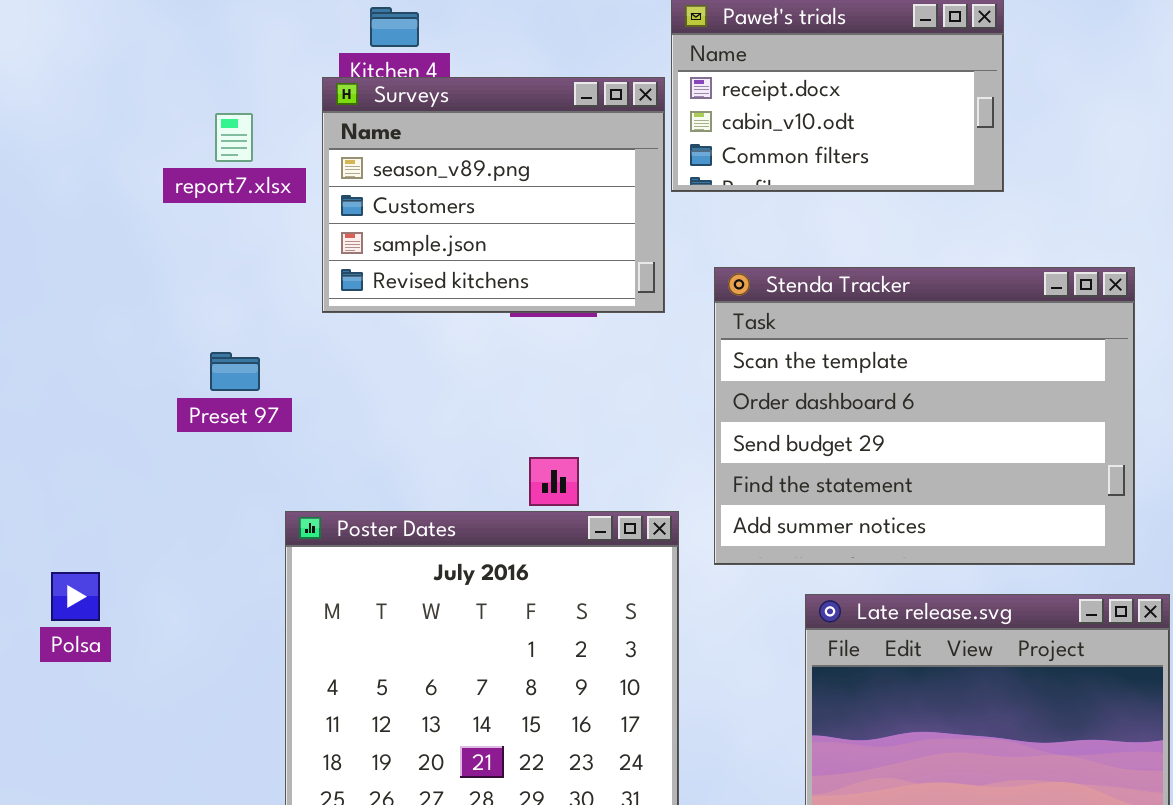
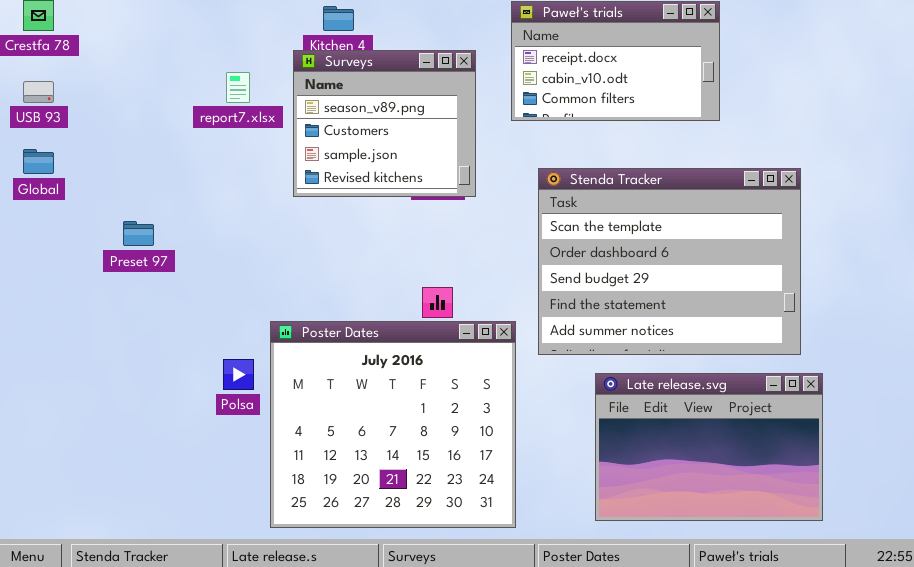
Surveys: [322,77,665,313] -> [293,50,476,197], resized
Preset 97: [210,352,260,391] -> [123,221,154,246], moved
Polsa: [51,572,100,621] -> [223,359,254,390], moved

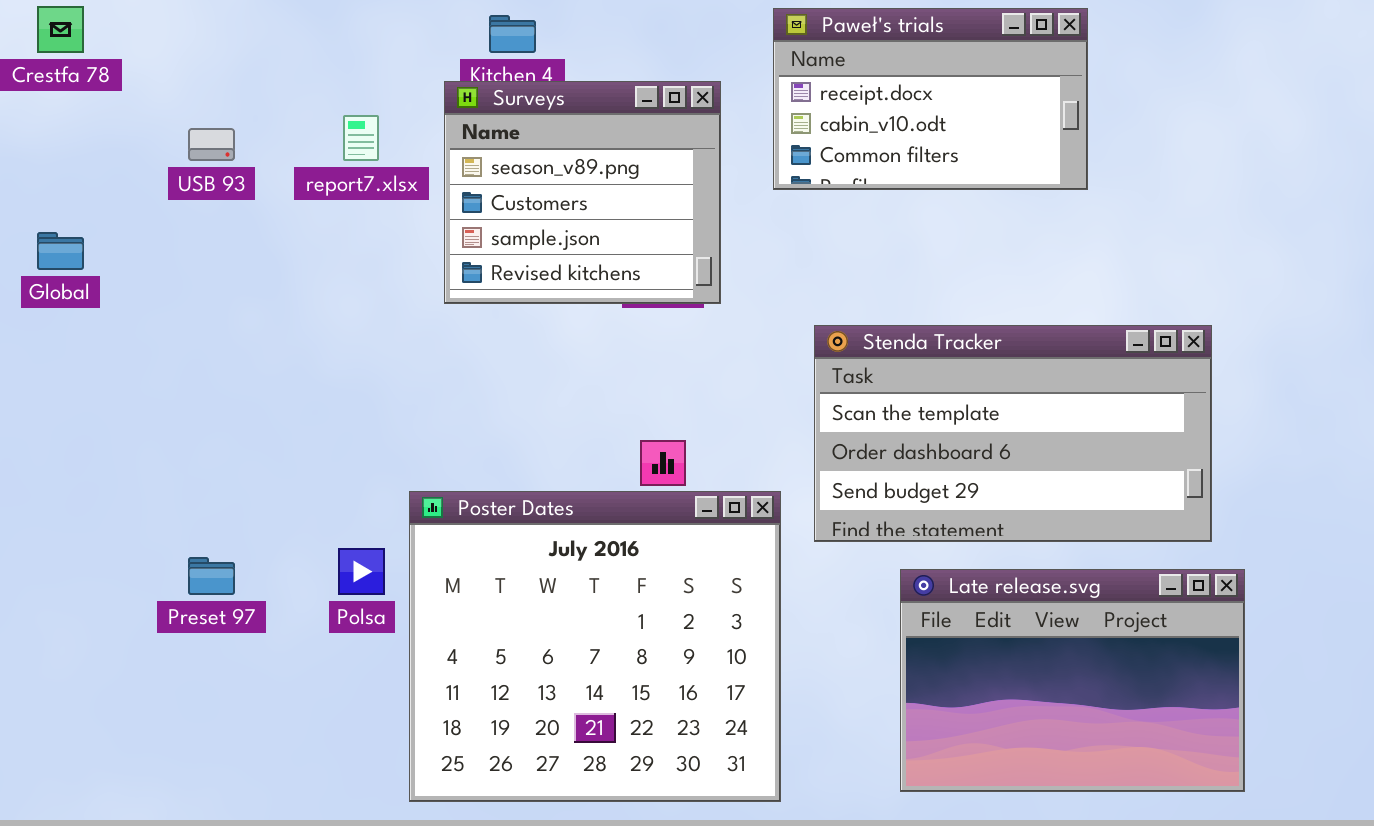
USB 93: [23,81,54,103] -> [188,128,235,161], moved
Stenda Tracker: [538,168,801,355] -> [814,325,1212,542], resized
Preset 97: [123,221,154,246] -> [188,557,235,595], moved

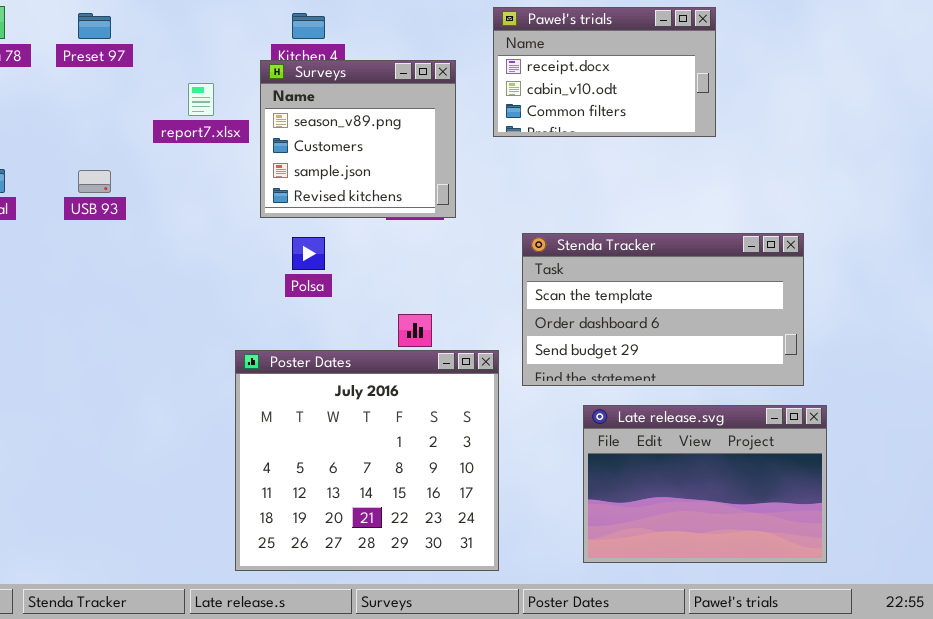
USB 93: [188,128,235,161] -> [78,170,111,193], moved
Polsa: [338,548,385,595] -> [292,237,325,270], moved
Preset 97: [188,557,235,595] -> [78,13,111,39], moved

